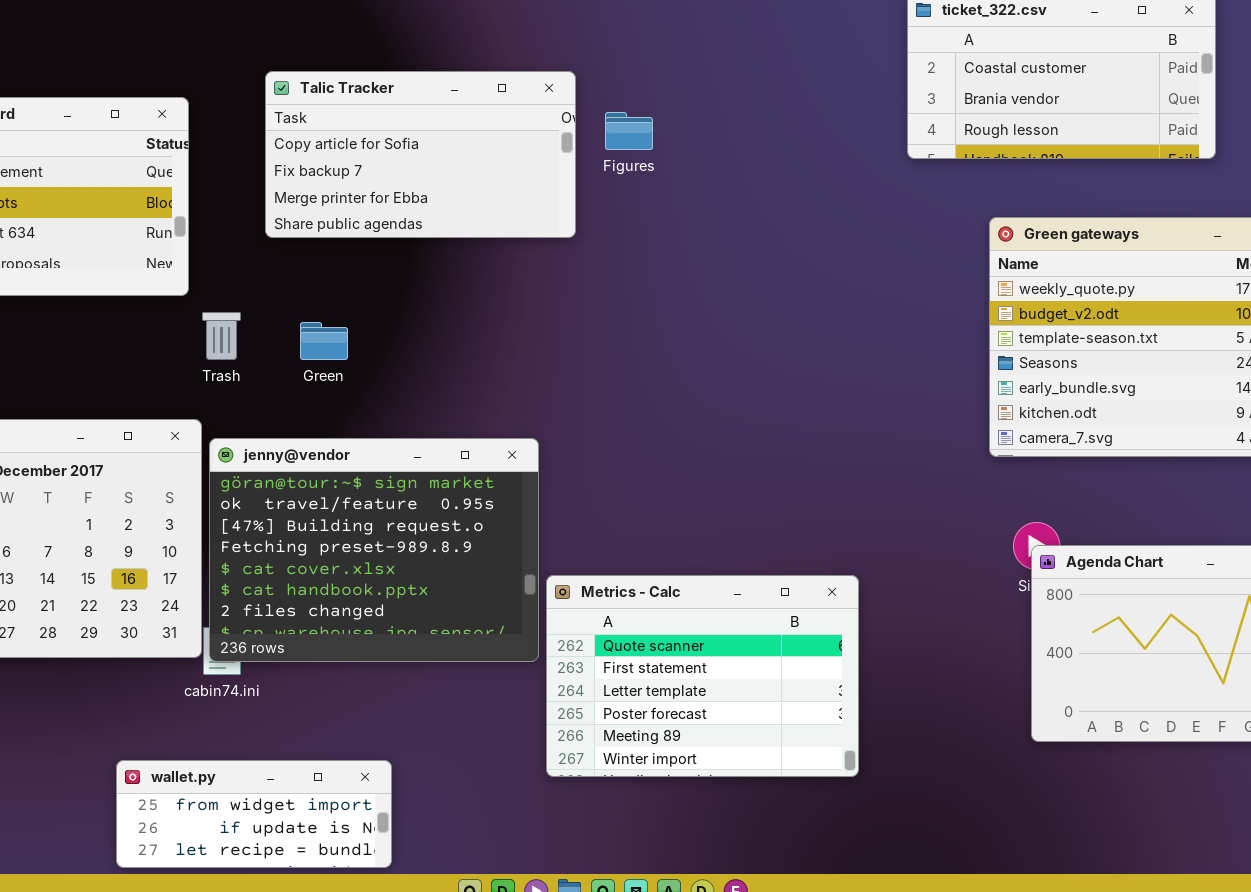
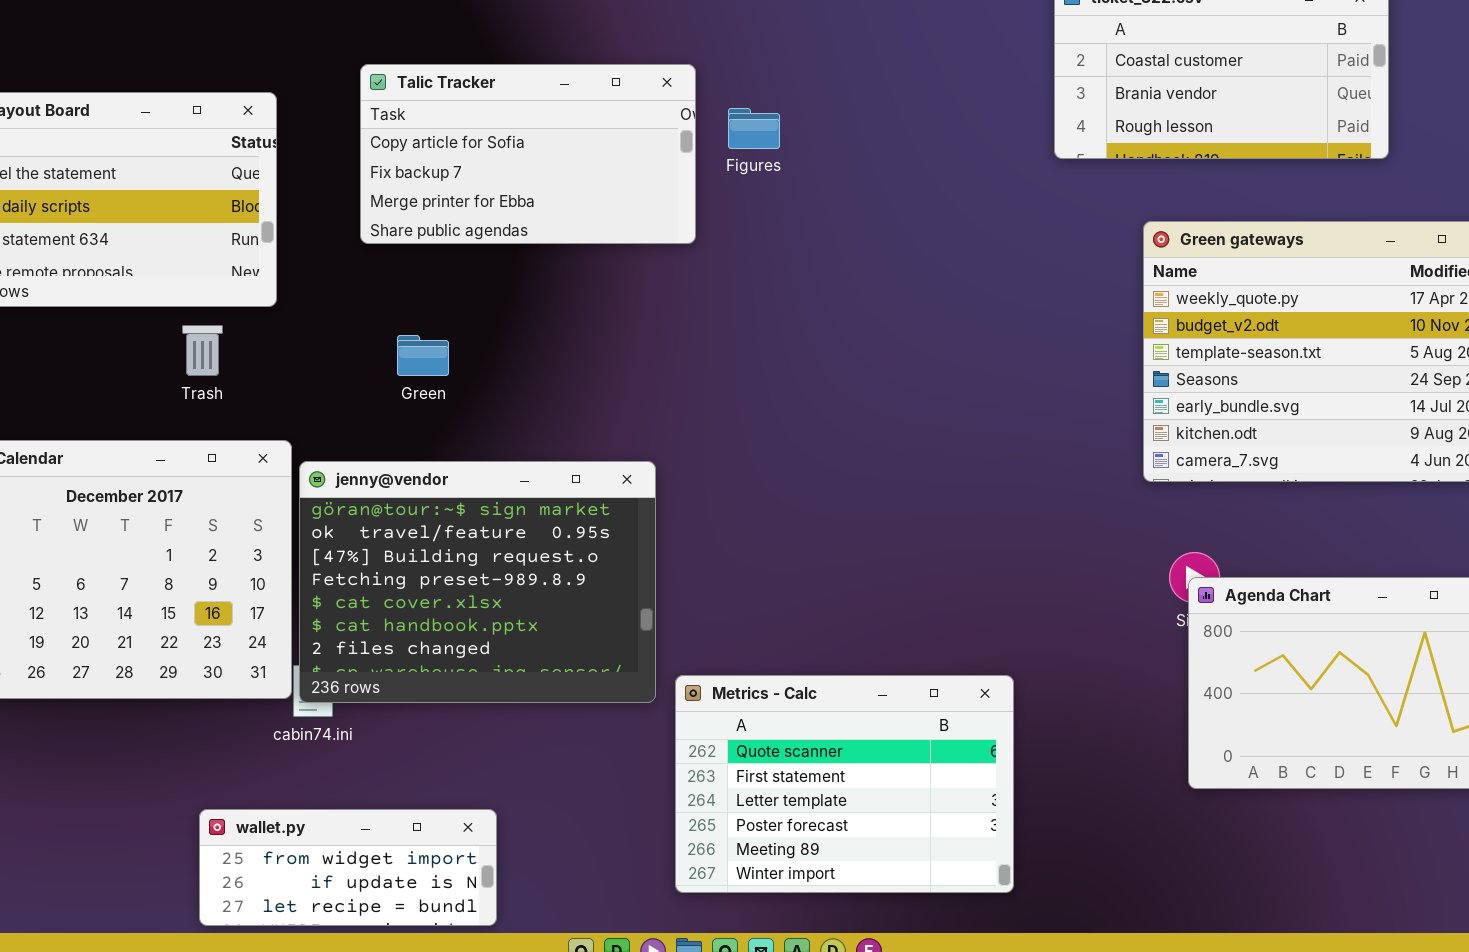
Trash: [202,312,241,360] -> [182,325,223,376], moved
Metrics - Calc: [546,575,859,777] -> [675,675,1014,893], moved

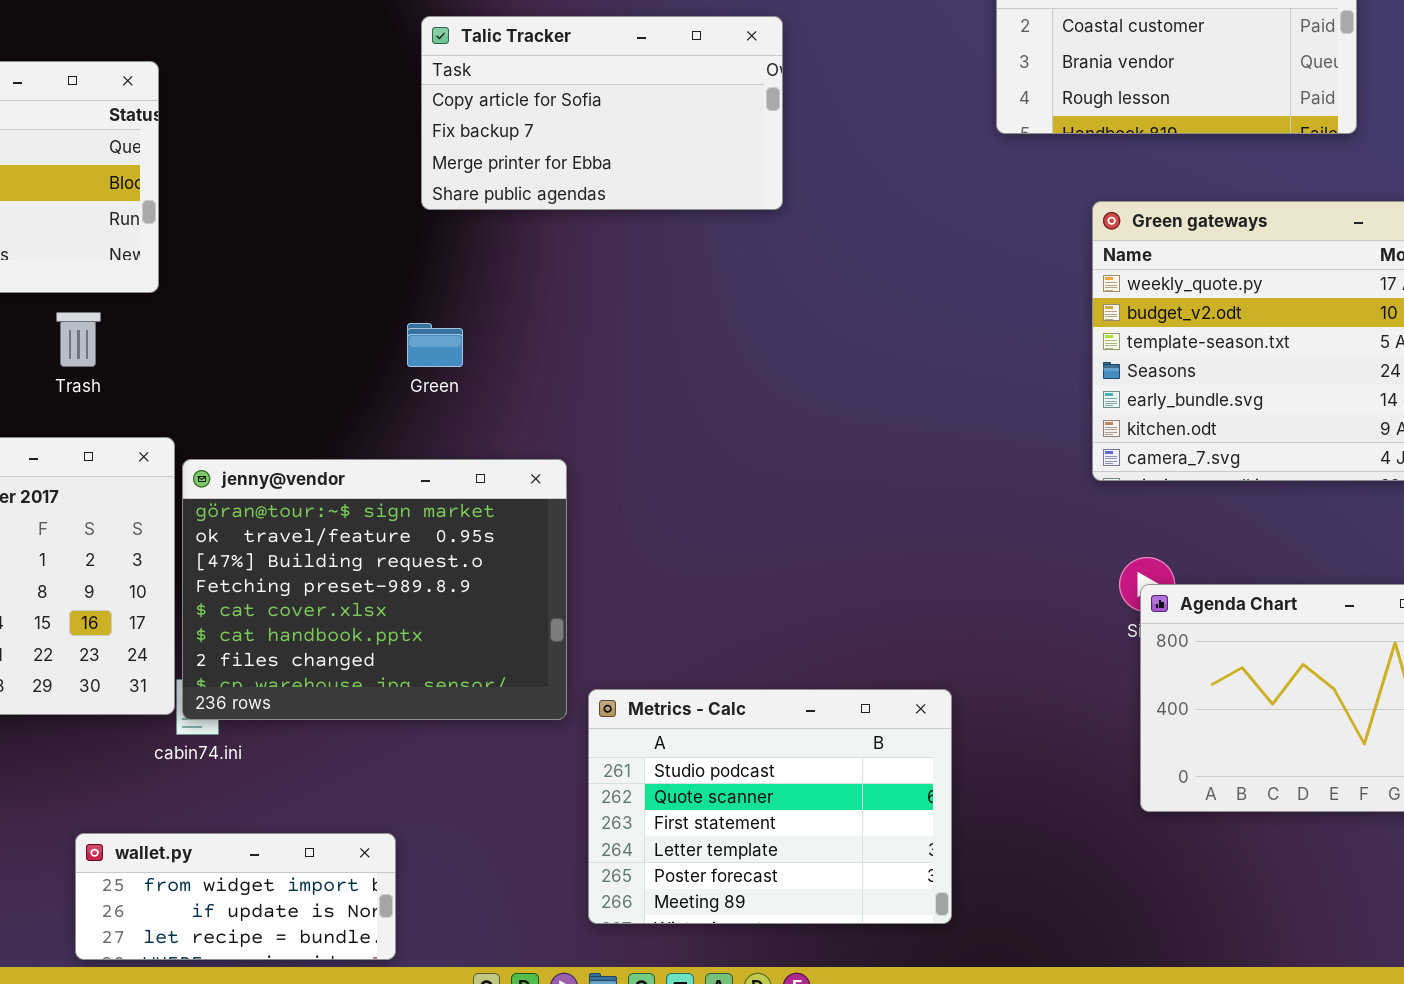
Talic Tracker: [360,64,696,244] -> [421,16,783,210], moved
Green: [397,335,449,376] -> [407,323,463,367], moved
Metrics - Calc: [675,675,1014,893] -> [588,689,952,924], scrolled up 1 row

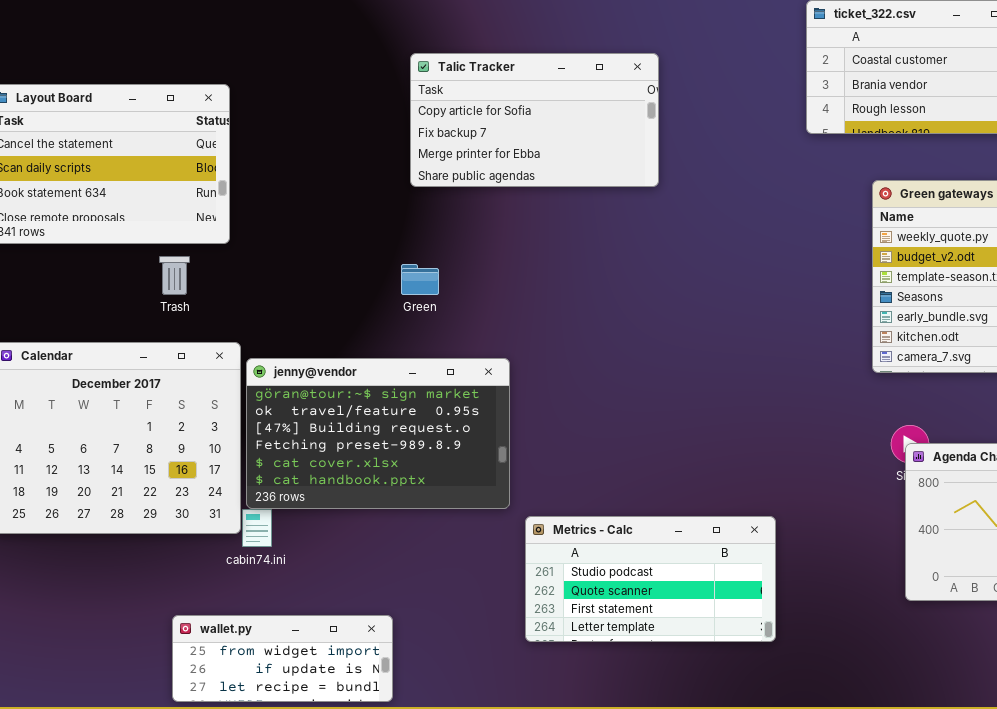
jenny@vendor: [182,459,567,720] -> [246,358,510,509], resized
Metrics - Calc: [588,689,952,924] -> [525,516,776,642], resized

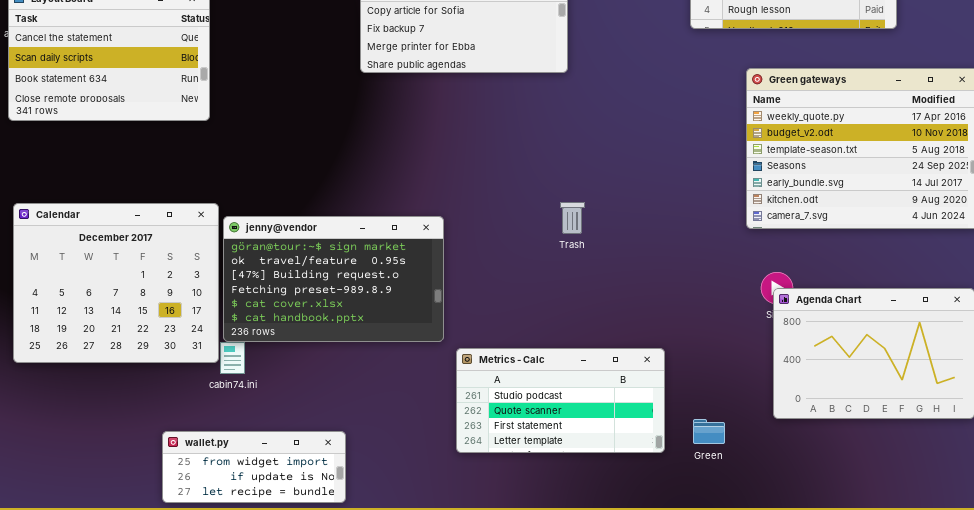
Trash: [159,256,190,295] -> [560,202,585,234], moved
Green: [401,264,439,295] -> [693,419,725,444], moved

